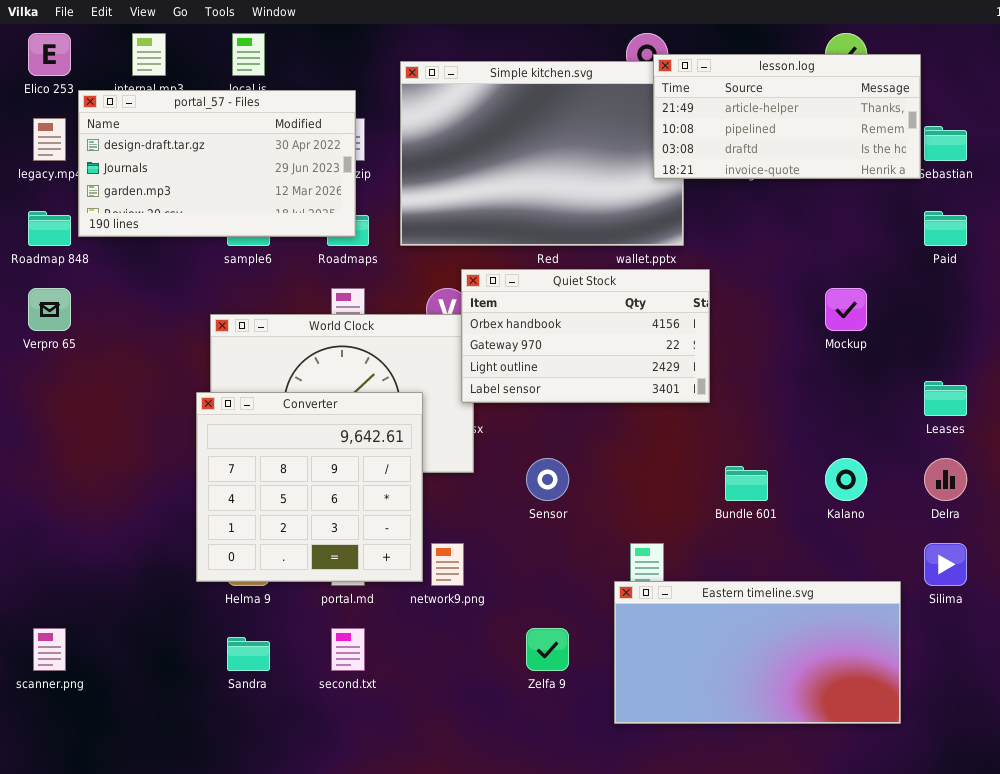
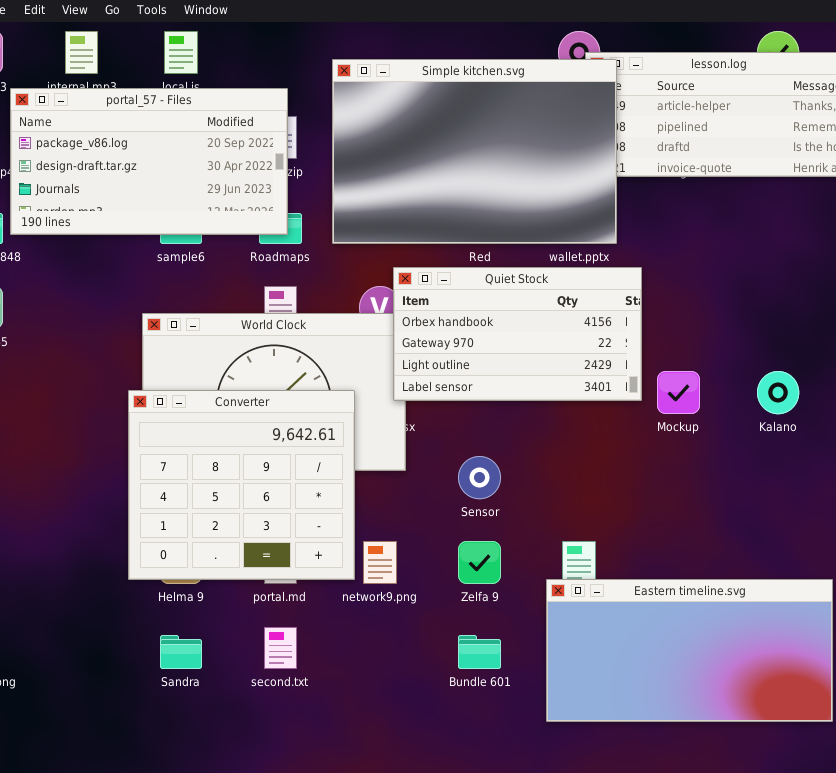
Simple kitchen.svg: [400,61,684,246] -> [332,59,617,244], raised
portal_57 - Files: [78,90,356,237] -> [10,88,288,235], scrolled up 1 row
Mockup: [825,288,867,331] -> [657,371,700,414], moved
Kalano: [825,458,867,501] -> [757,371,799,414], moved
Bundle 601: [725,466,768,501] -> [458,635,501,669], moved
Zelfa 9: [526,628,569,671] -> [458,541,501,584], moved

